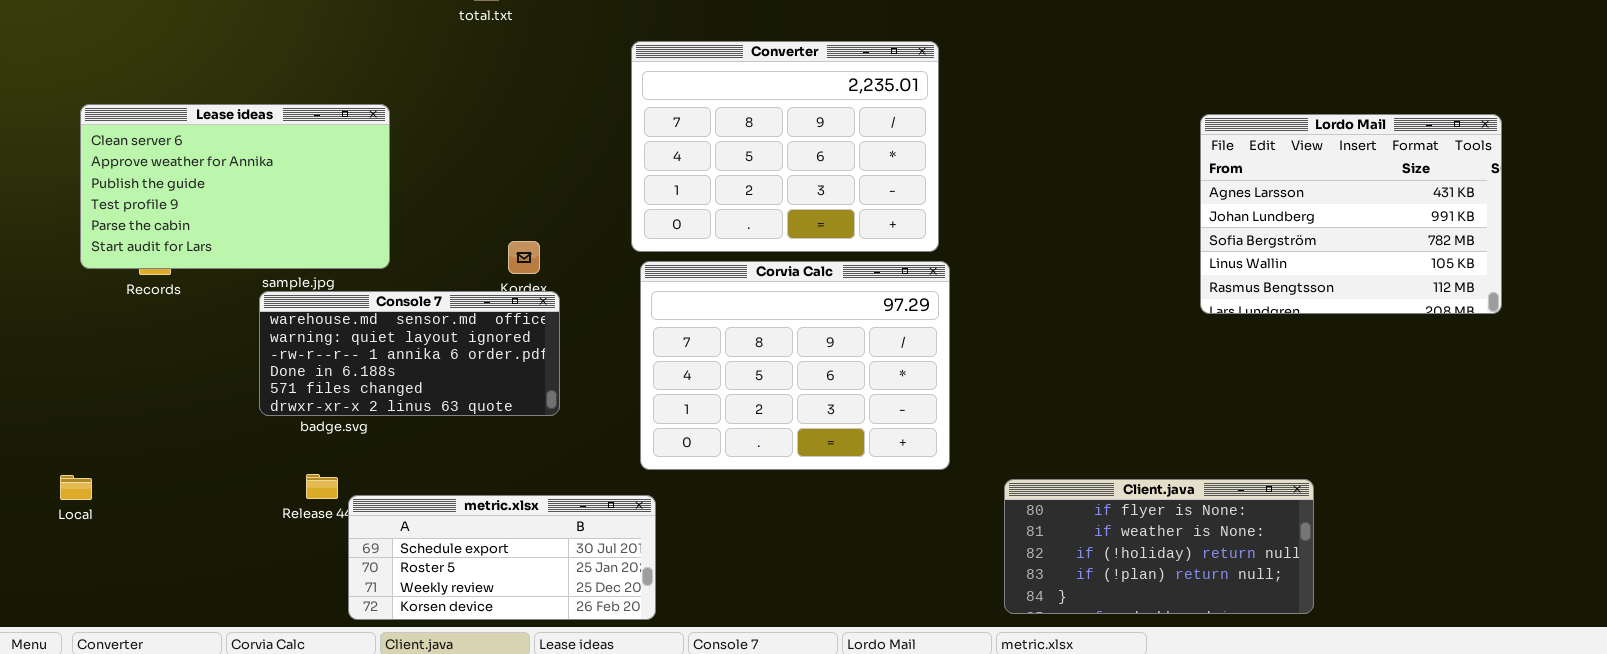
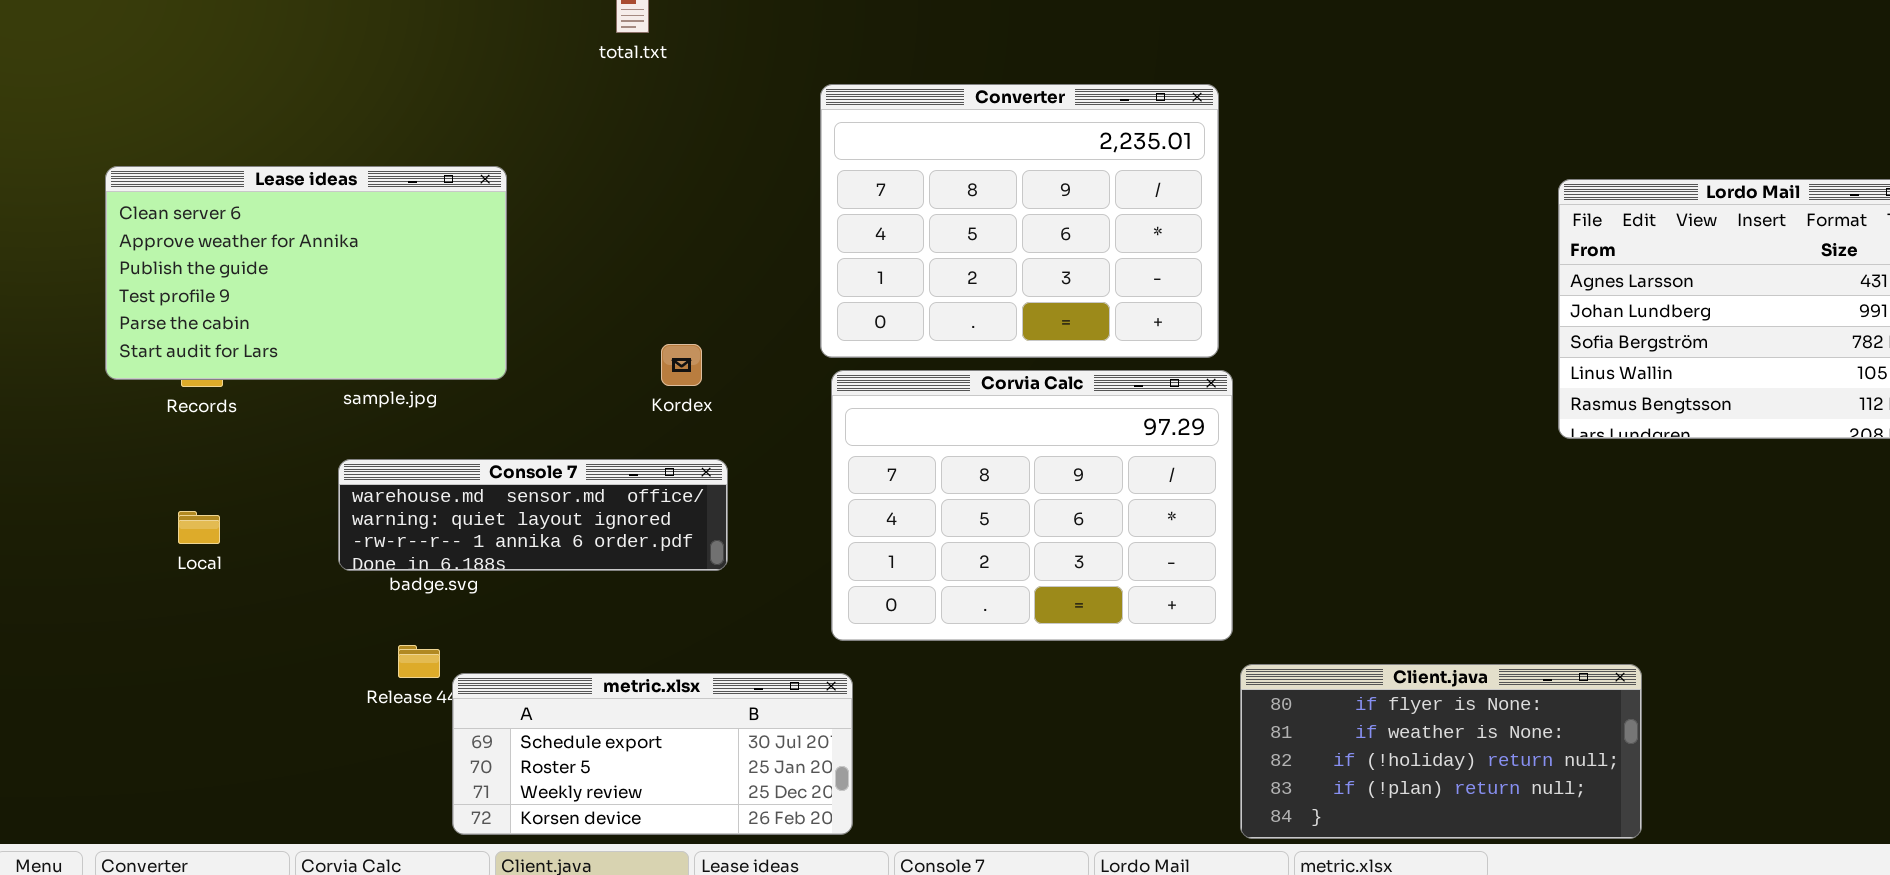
Console 7: [259,291,560,416] -> [338,459,728,571], resized
Local: [60,475,92,500] -> [178,511,220,544], moved
Client.java: [1004,479,1314,614] -> [1240,664,1642,839], moved

